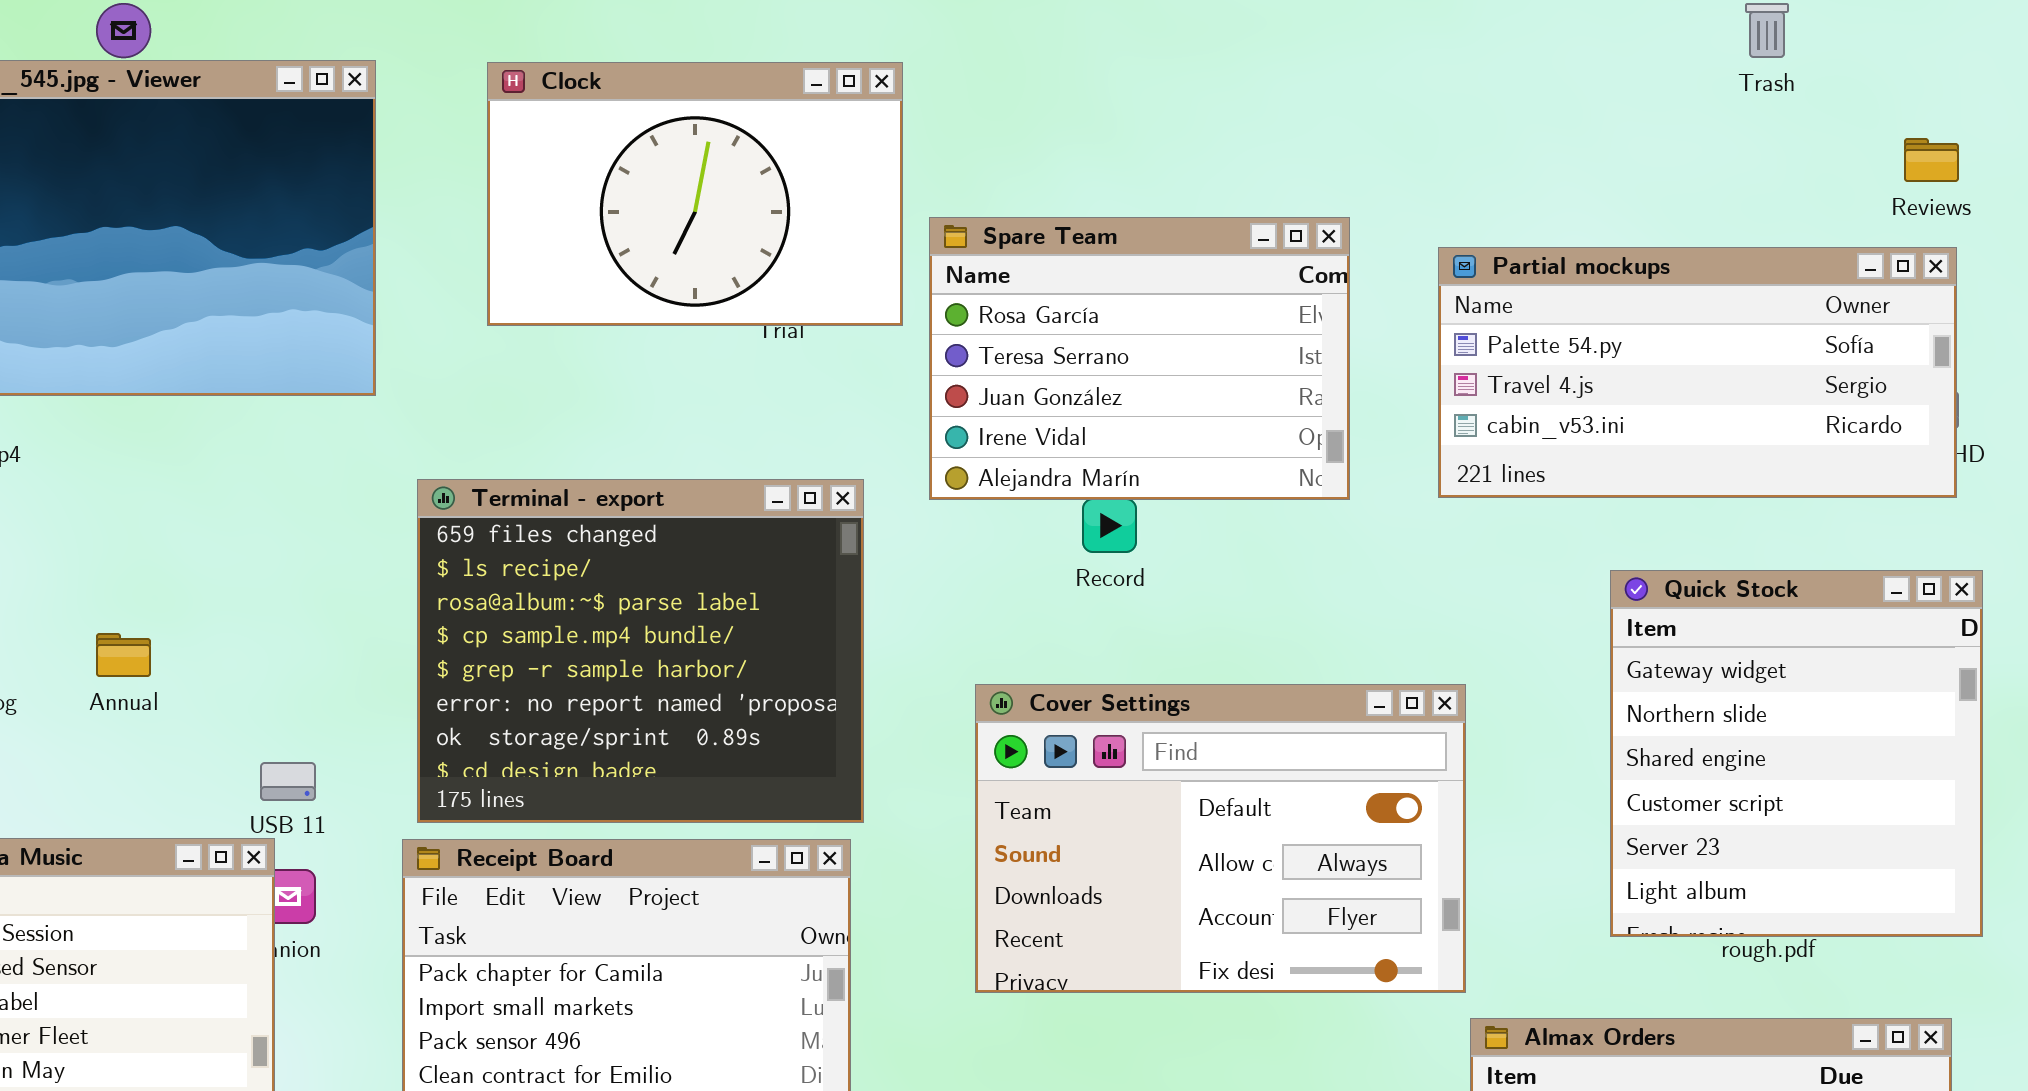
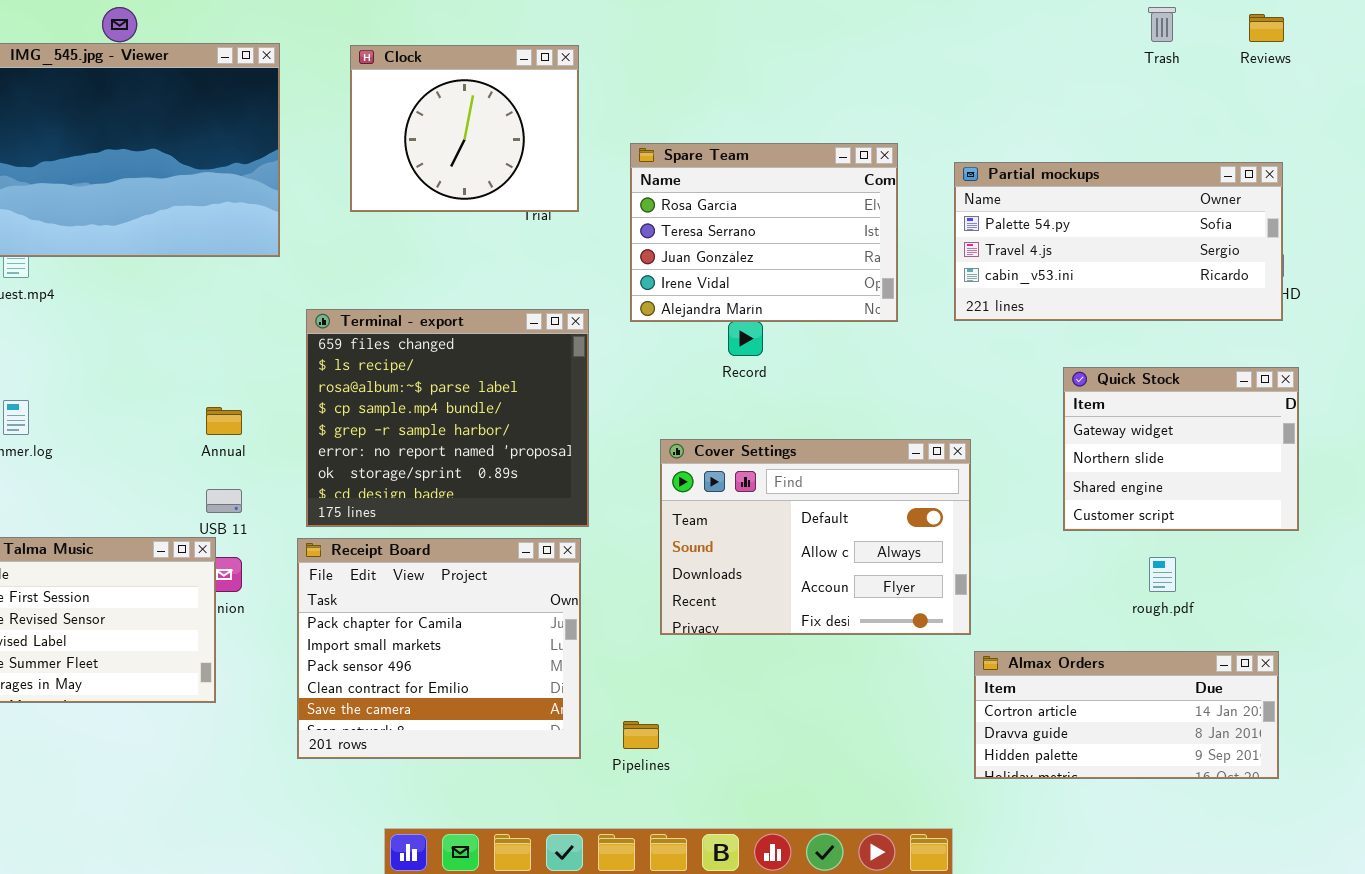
Clock: [487,62,903,326] -> [350,45,579,212], resized
Reviews: [1904,138,1959,182] -> [1249,14,1284,42], moved
Quick Stock: [1610,570,1983,937] -> [1063,367,1299,531], resized
Annual: [96,633,151,677] -> [206,407,242,435], moved

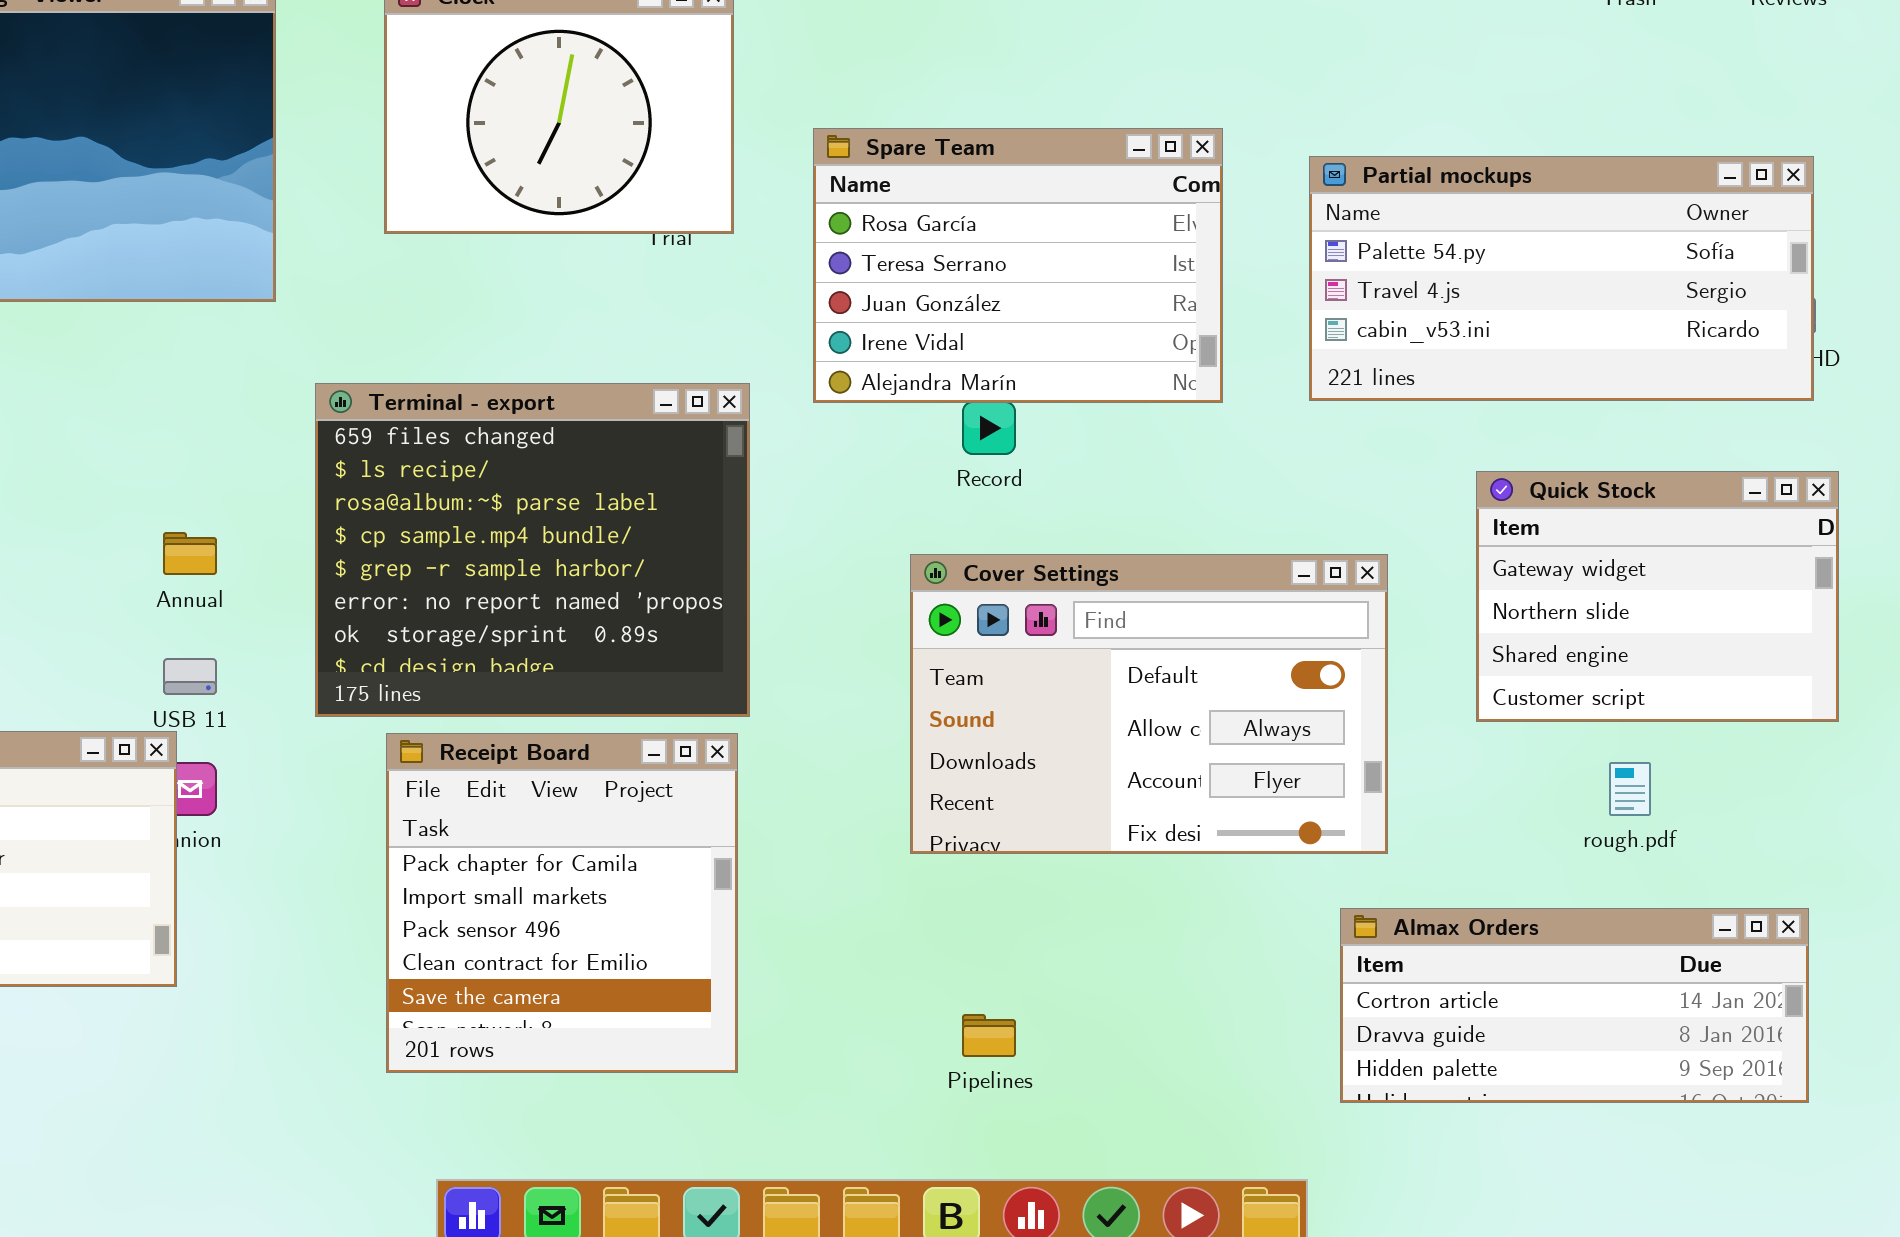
Cover Settings: [660,439,971,635] -> [910,554,1388,854], moved
Receipt Board: [297,538,581,759] -> [386,733,738,1073], resized
Pipelines: [623,721,659,749] -> [962,1014,1016,1057], moved

